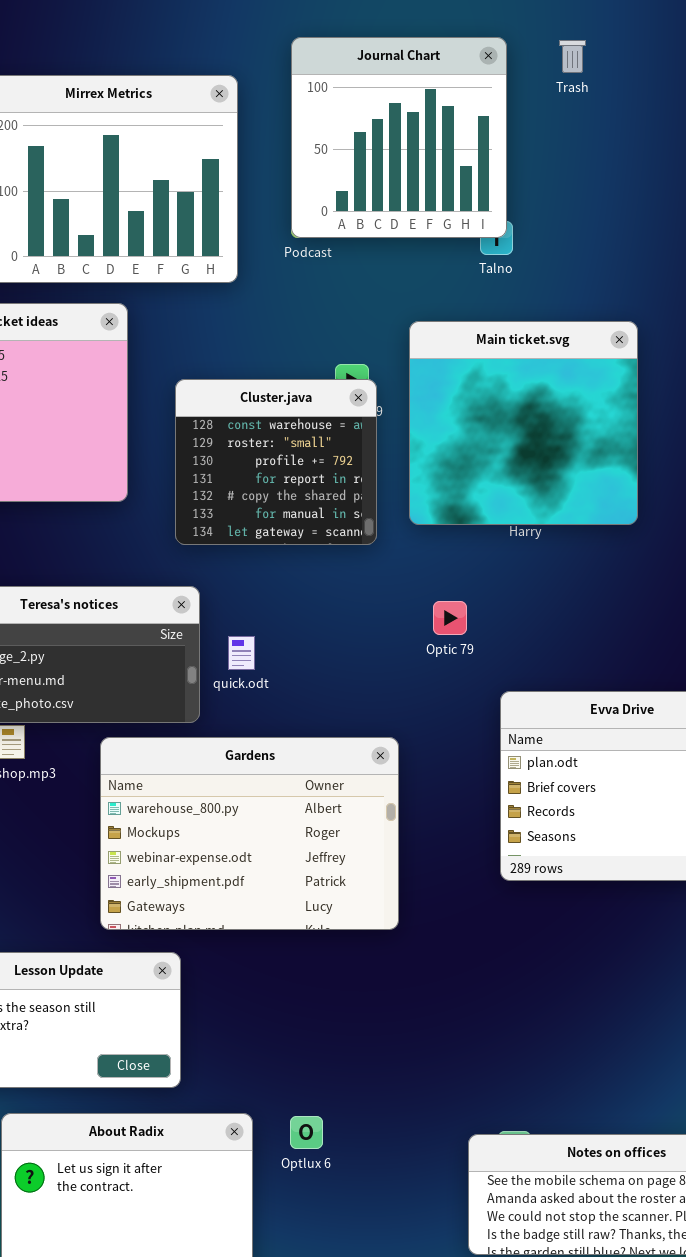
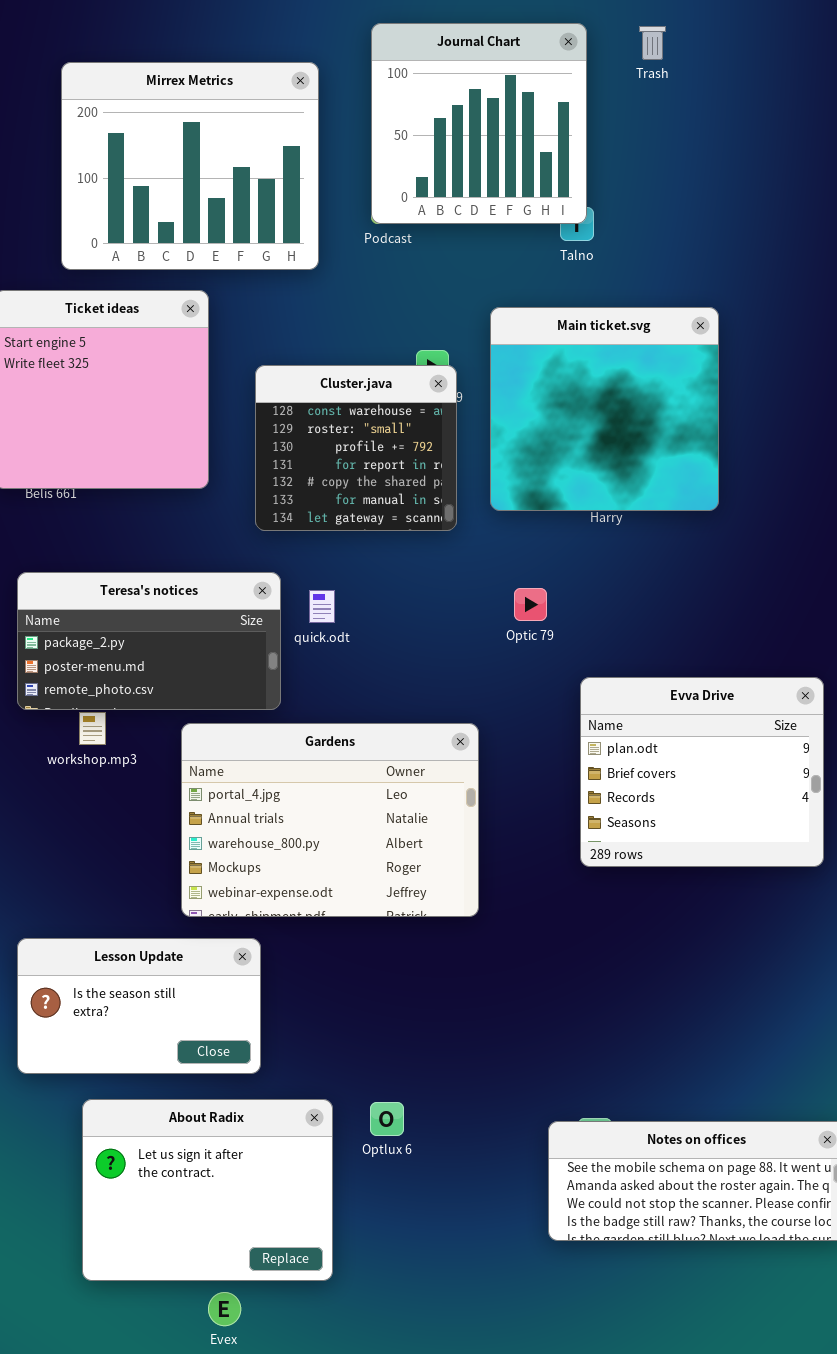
quick.odt: [228,636,255,670] -> [309,590,335,623], moved
Gardens: [100,737,399,930] -> [181,723,479,917], scrolled up 2 rows

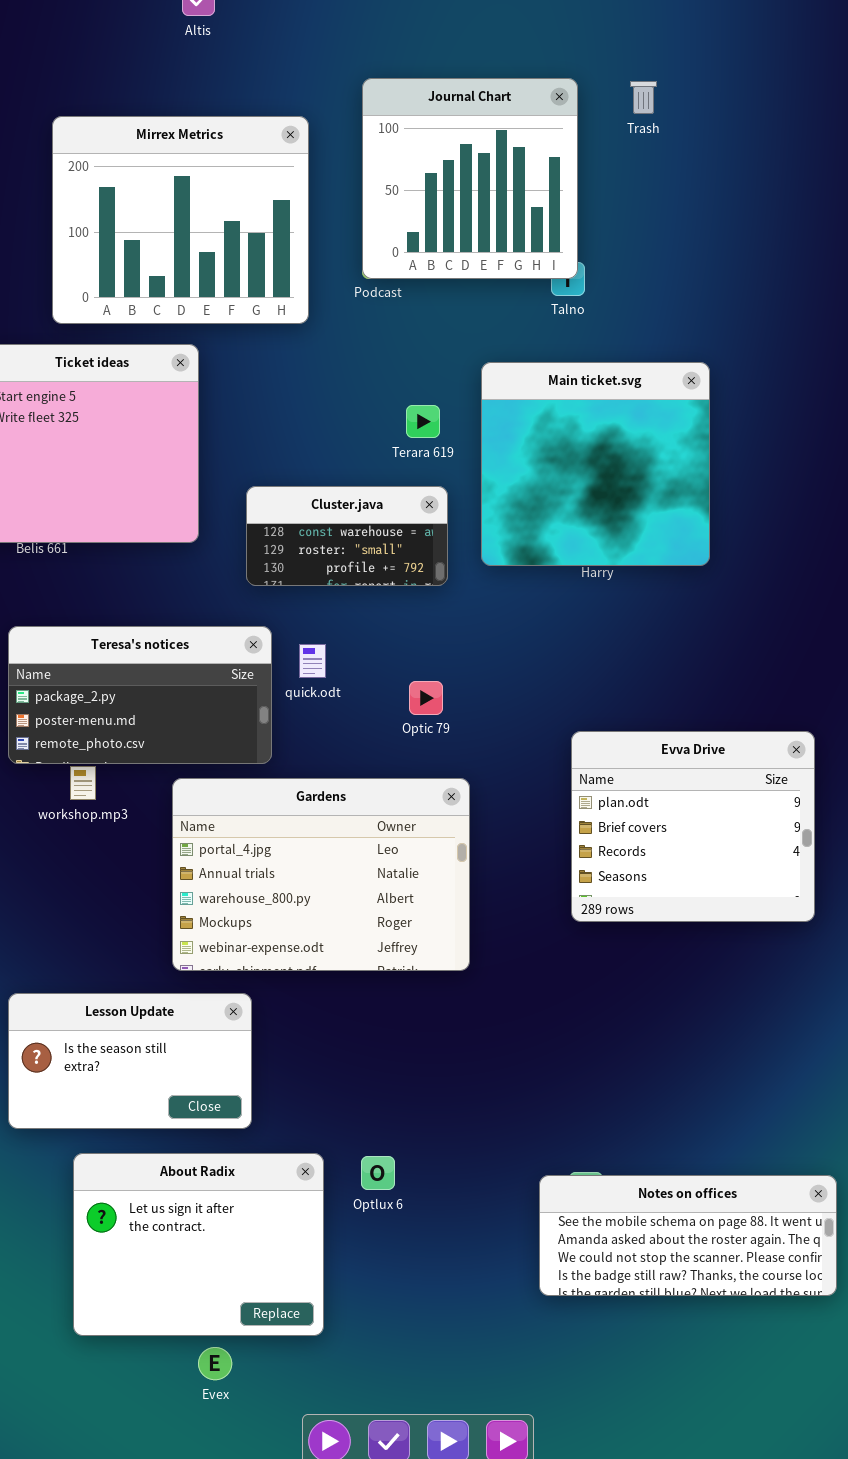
Cluster.java: [255,365,457,531] -> [246,486,448,586], resized
Optic 79: [514,588,547,621] -> [409,681,443,715], moved

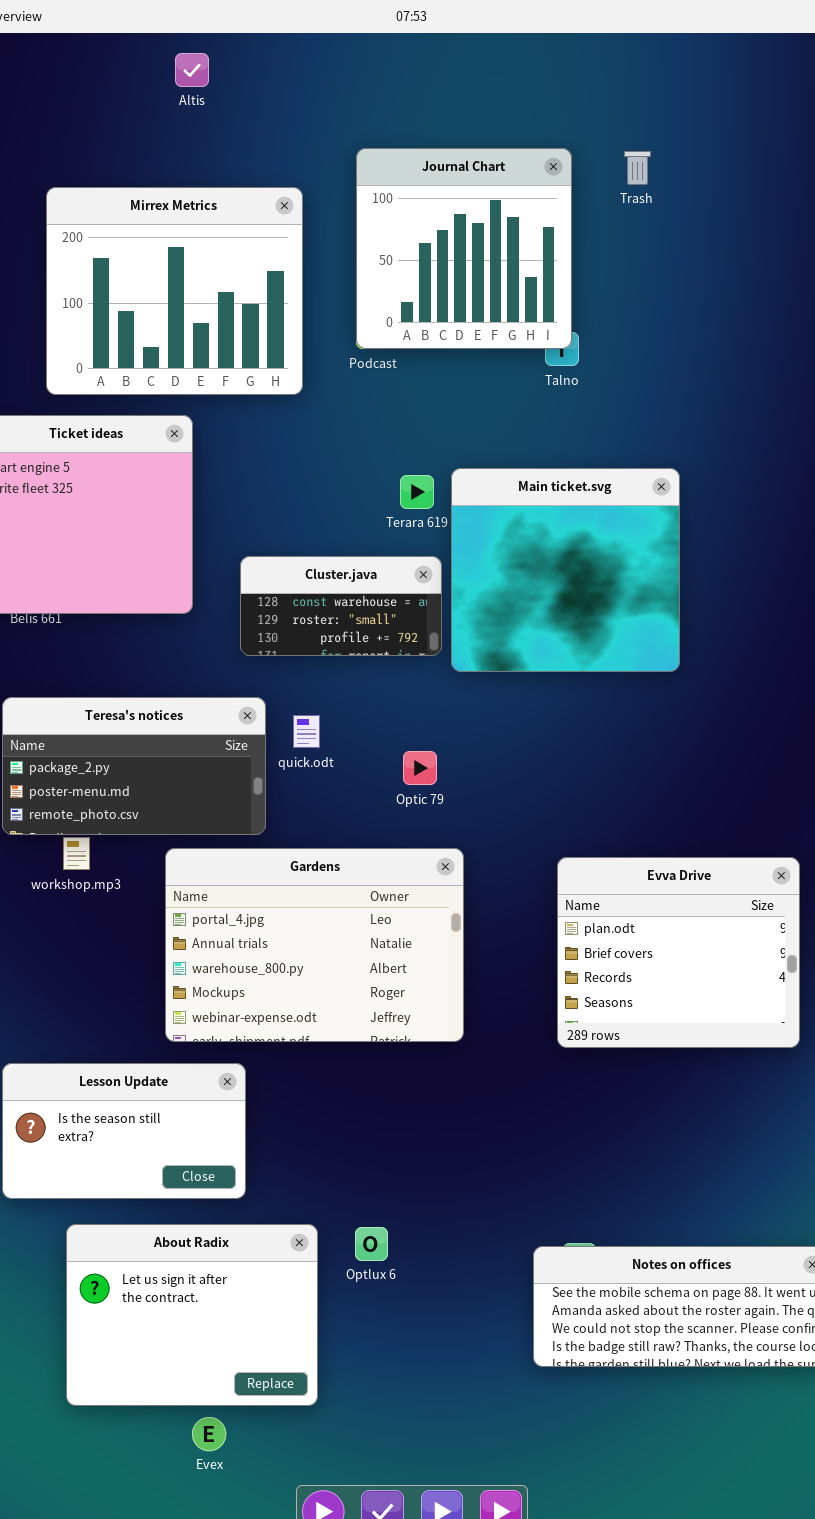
Main ticket.svg: [481,362,710,566] -> [451,468,680,672], moved
Evva Drive: [571,731,815,922] -> [557,857,800,1048], moved

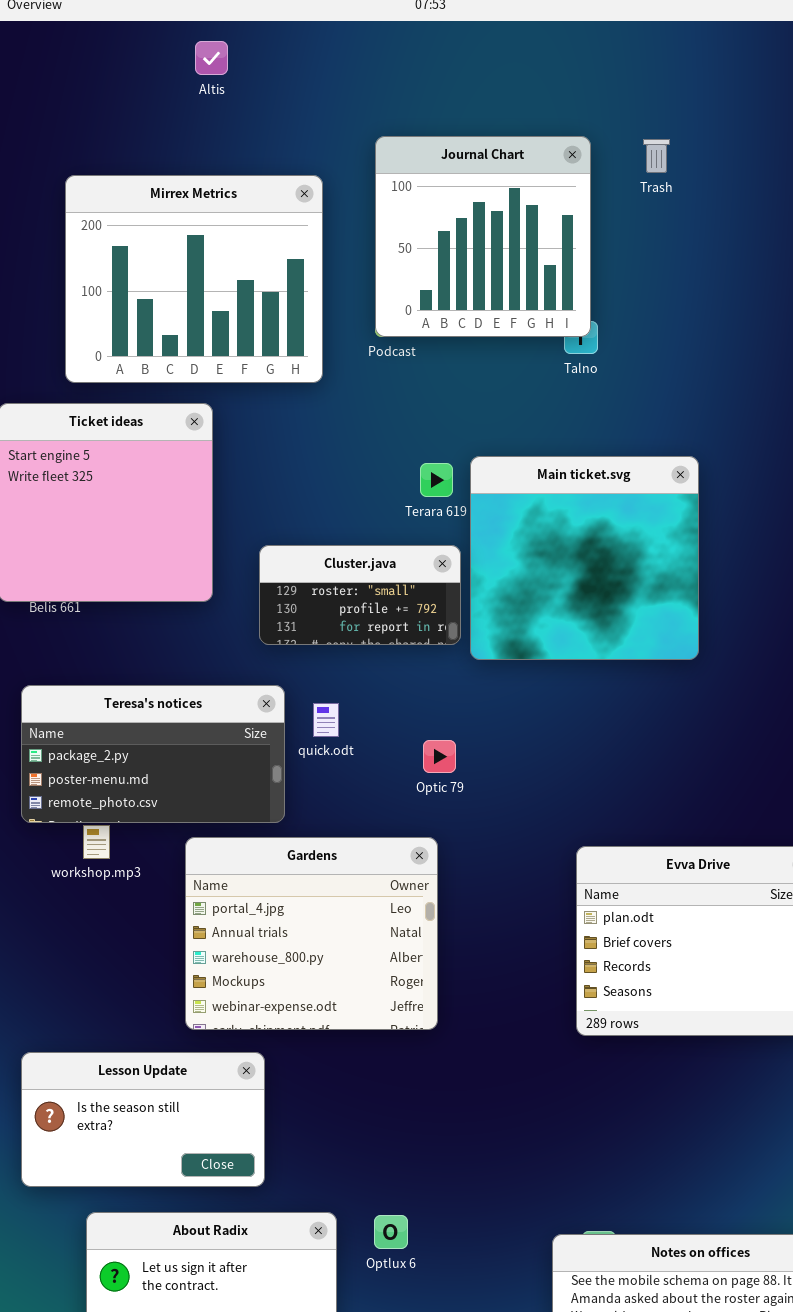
Cluster.java: [240,556,442,656] -> [259,545,461,645], scrolled down 1 row
Gardens: [165,848,464,1042] -> [185,837,438,1030], resized

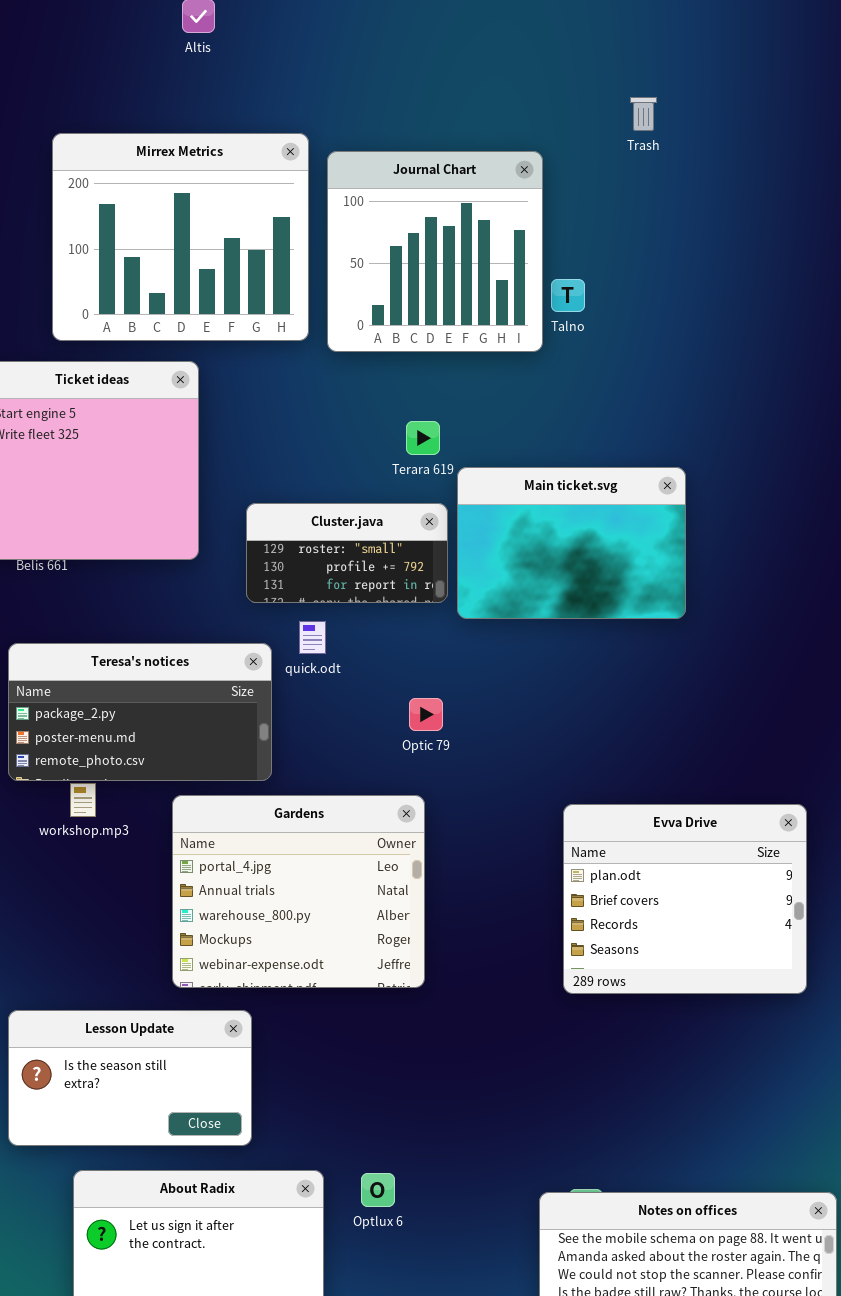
Journal Chart: [375,136,591,337] -> [327,151,543,352], moved
Main ticket.svg: [470,456,699,660] -> [457,467,686,619], resized
quick.odt: [313,703,339,737] -> [299,621,326,654], moved

